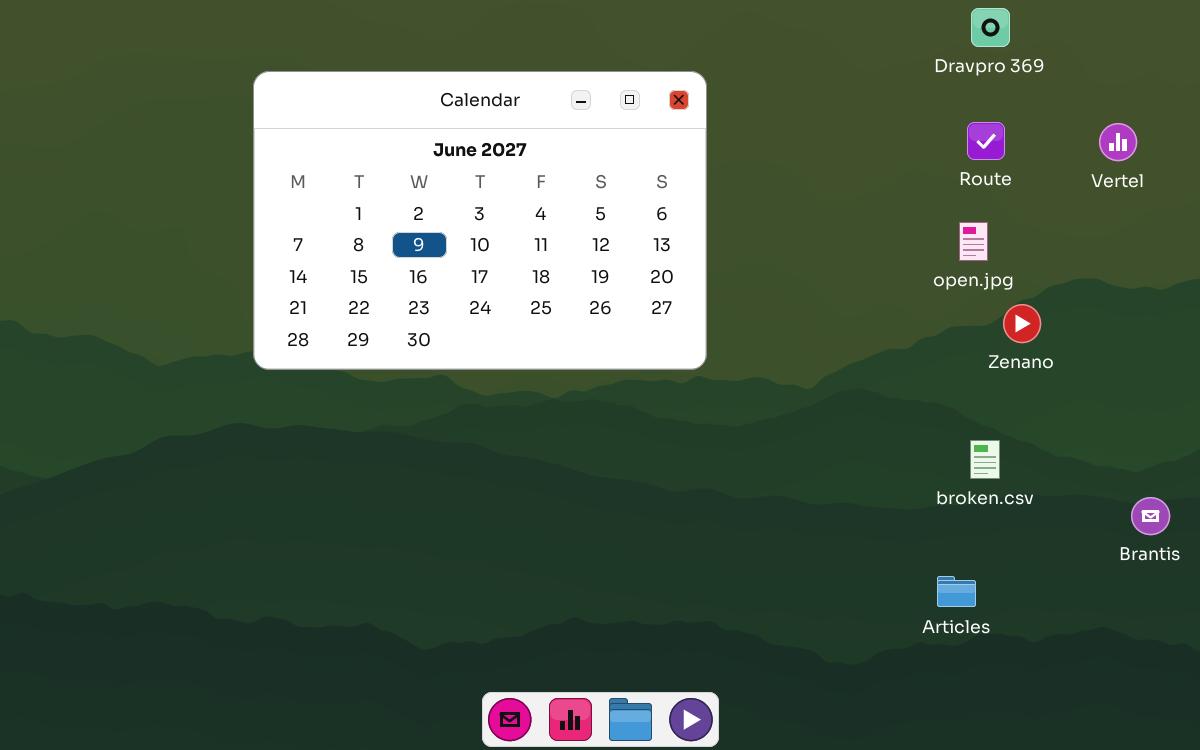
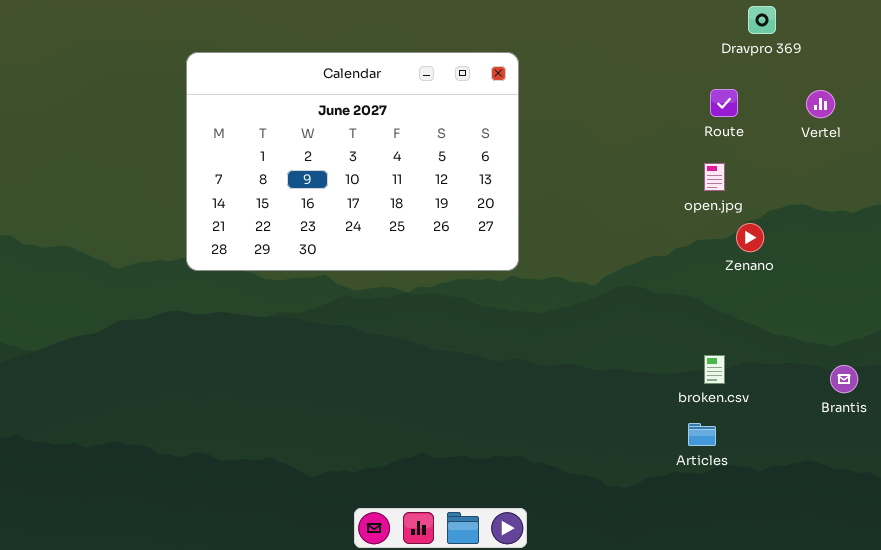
Dravpro 369: [971,8,1010,47] -> [748,6,776,34], moved
broken.csv: [970,440,1000,479] -> [704,355,725,384], moved

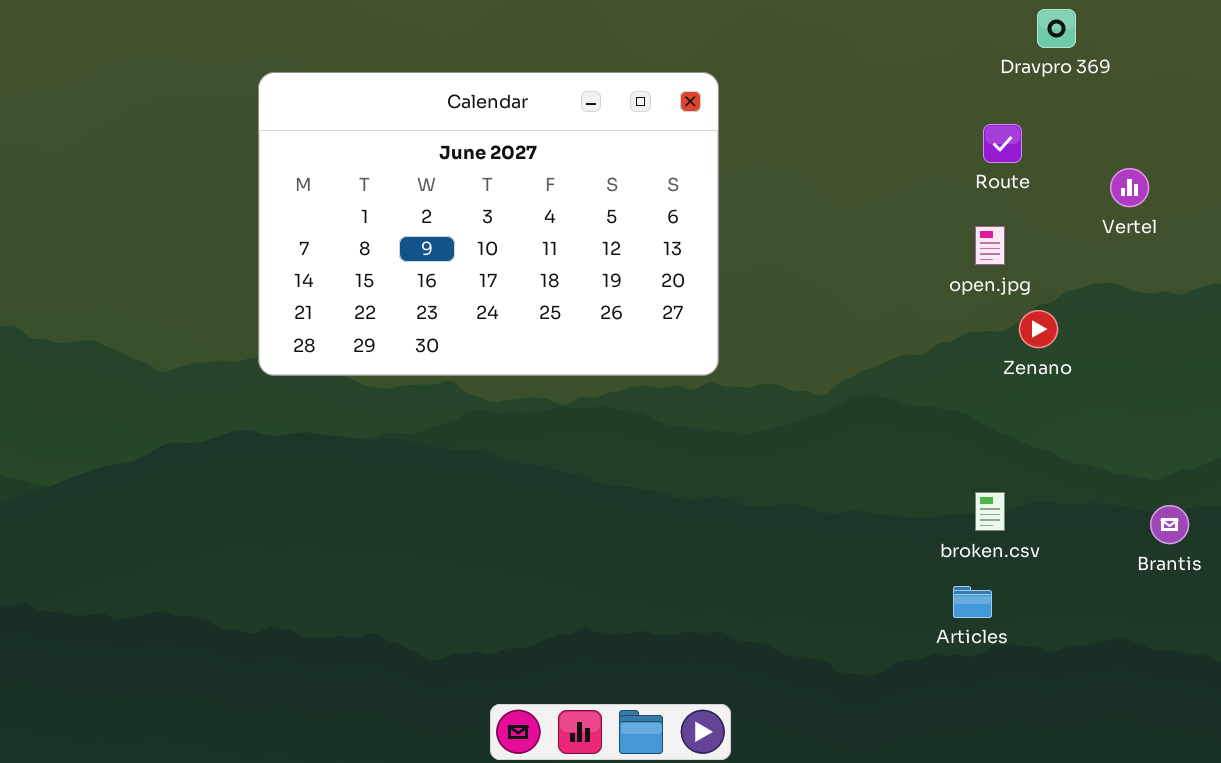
Vertel: [806,90,835,118] -> [1110,168,1149,207], moved

